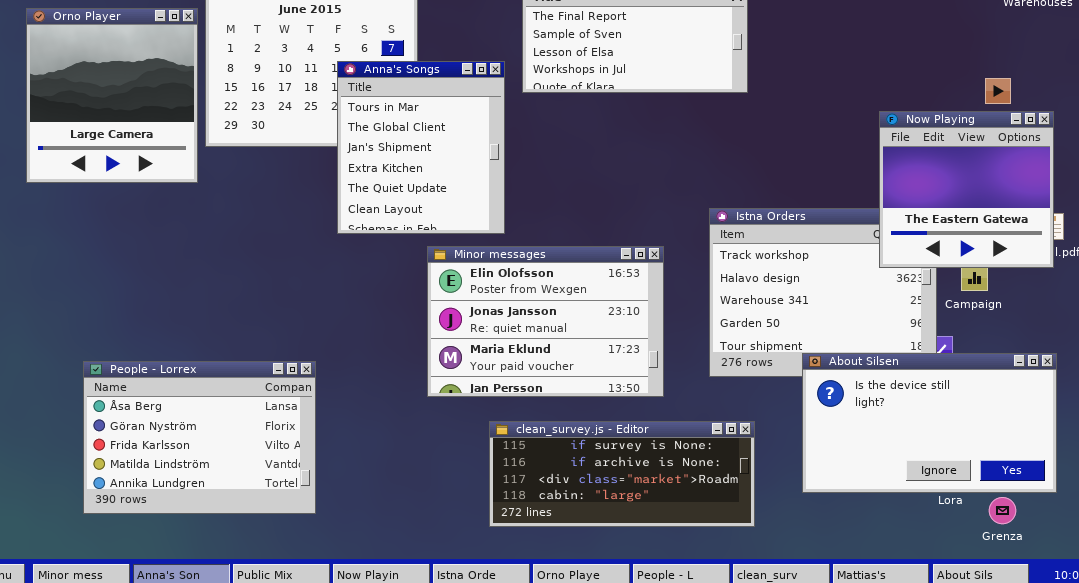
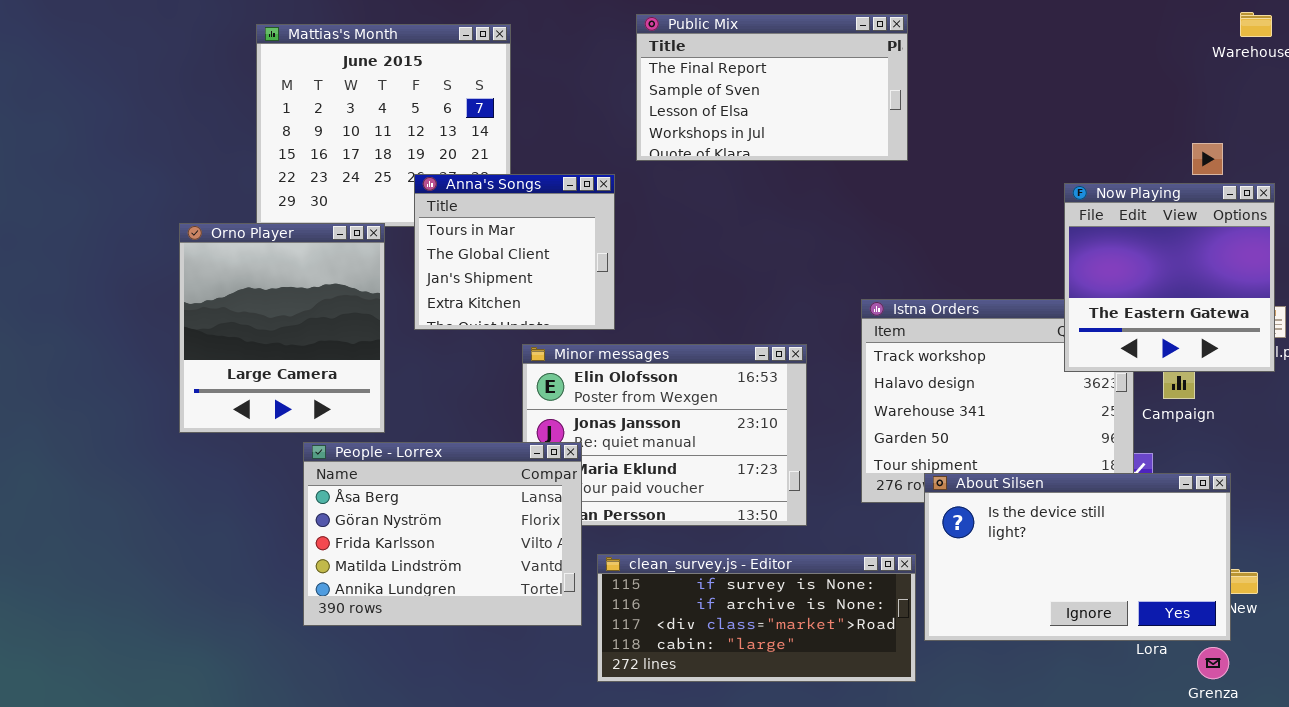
Orno Player: [26,8,198,183] -> [179,223,385,433], moved
Anna's Songs: [337,61,505,234] -> [414,174,615,330], resized
About Silsen: [802,353,1057,493] -> [924,473,1231,641], moved
People - Lorrex: [83,361,316,514] -> [303,442,582,626], moved

